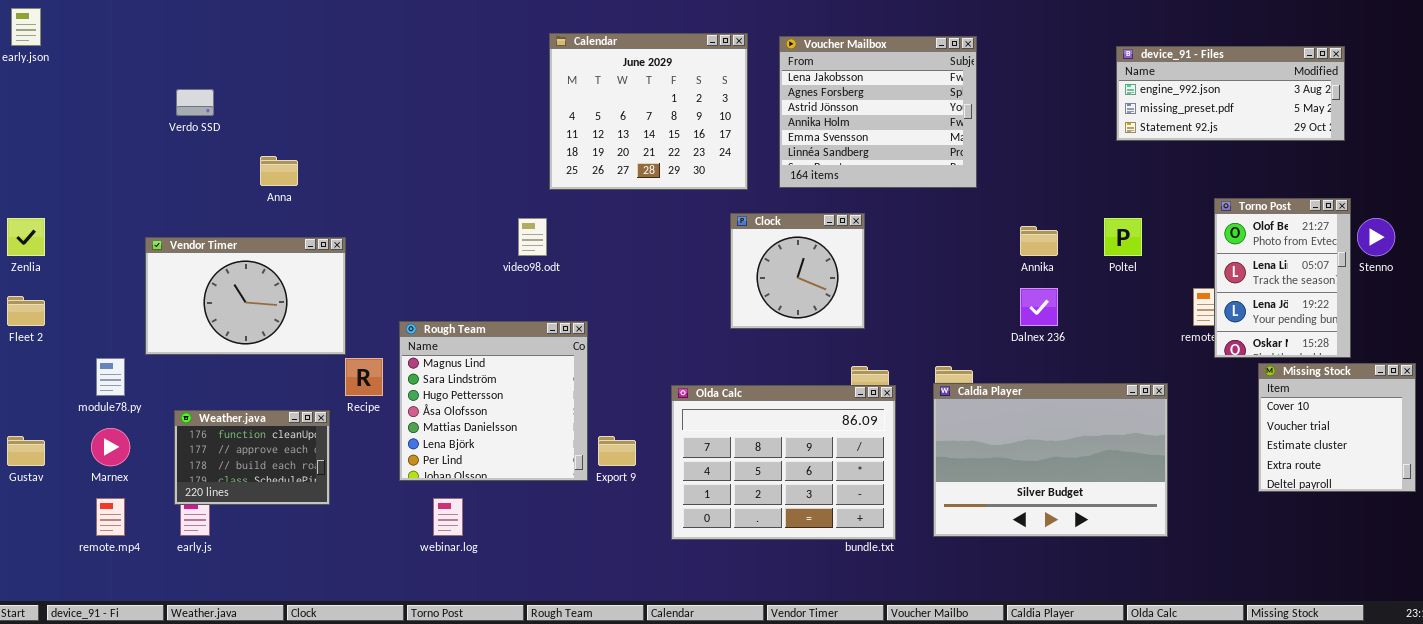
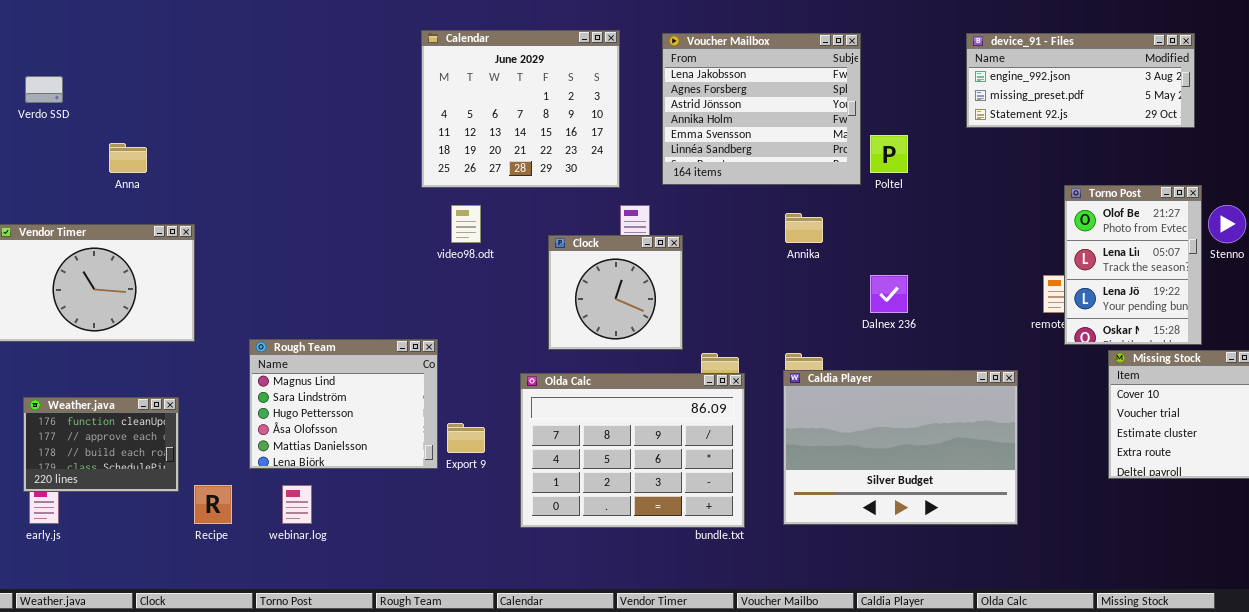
Calendar: [549,33,748,190] -> [421,30,620,188], moved
Voucher Mailbox: [779,36,977,188] -> [662,33,861,185], moved
Clock: [730,213,865,329] -> [548,235,683,350], moved
video98.odt: [518,218,547,256] -> [451,205,481,243], moved
Poltel: [1104,218,1142,256] -> [870,135,908,173], moved
Annika: [1020,226,1058,256] -> [785,213,823,243], moved
Rough Team: [399,321,588,481] -> [249,339,438,469], resized
Recipe: [345,358,383,396] -> [194,485,232,524], moved

